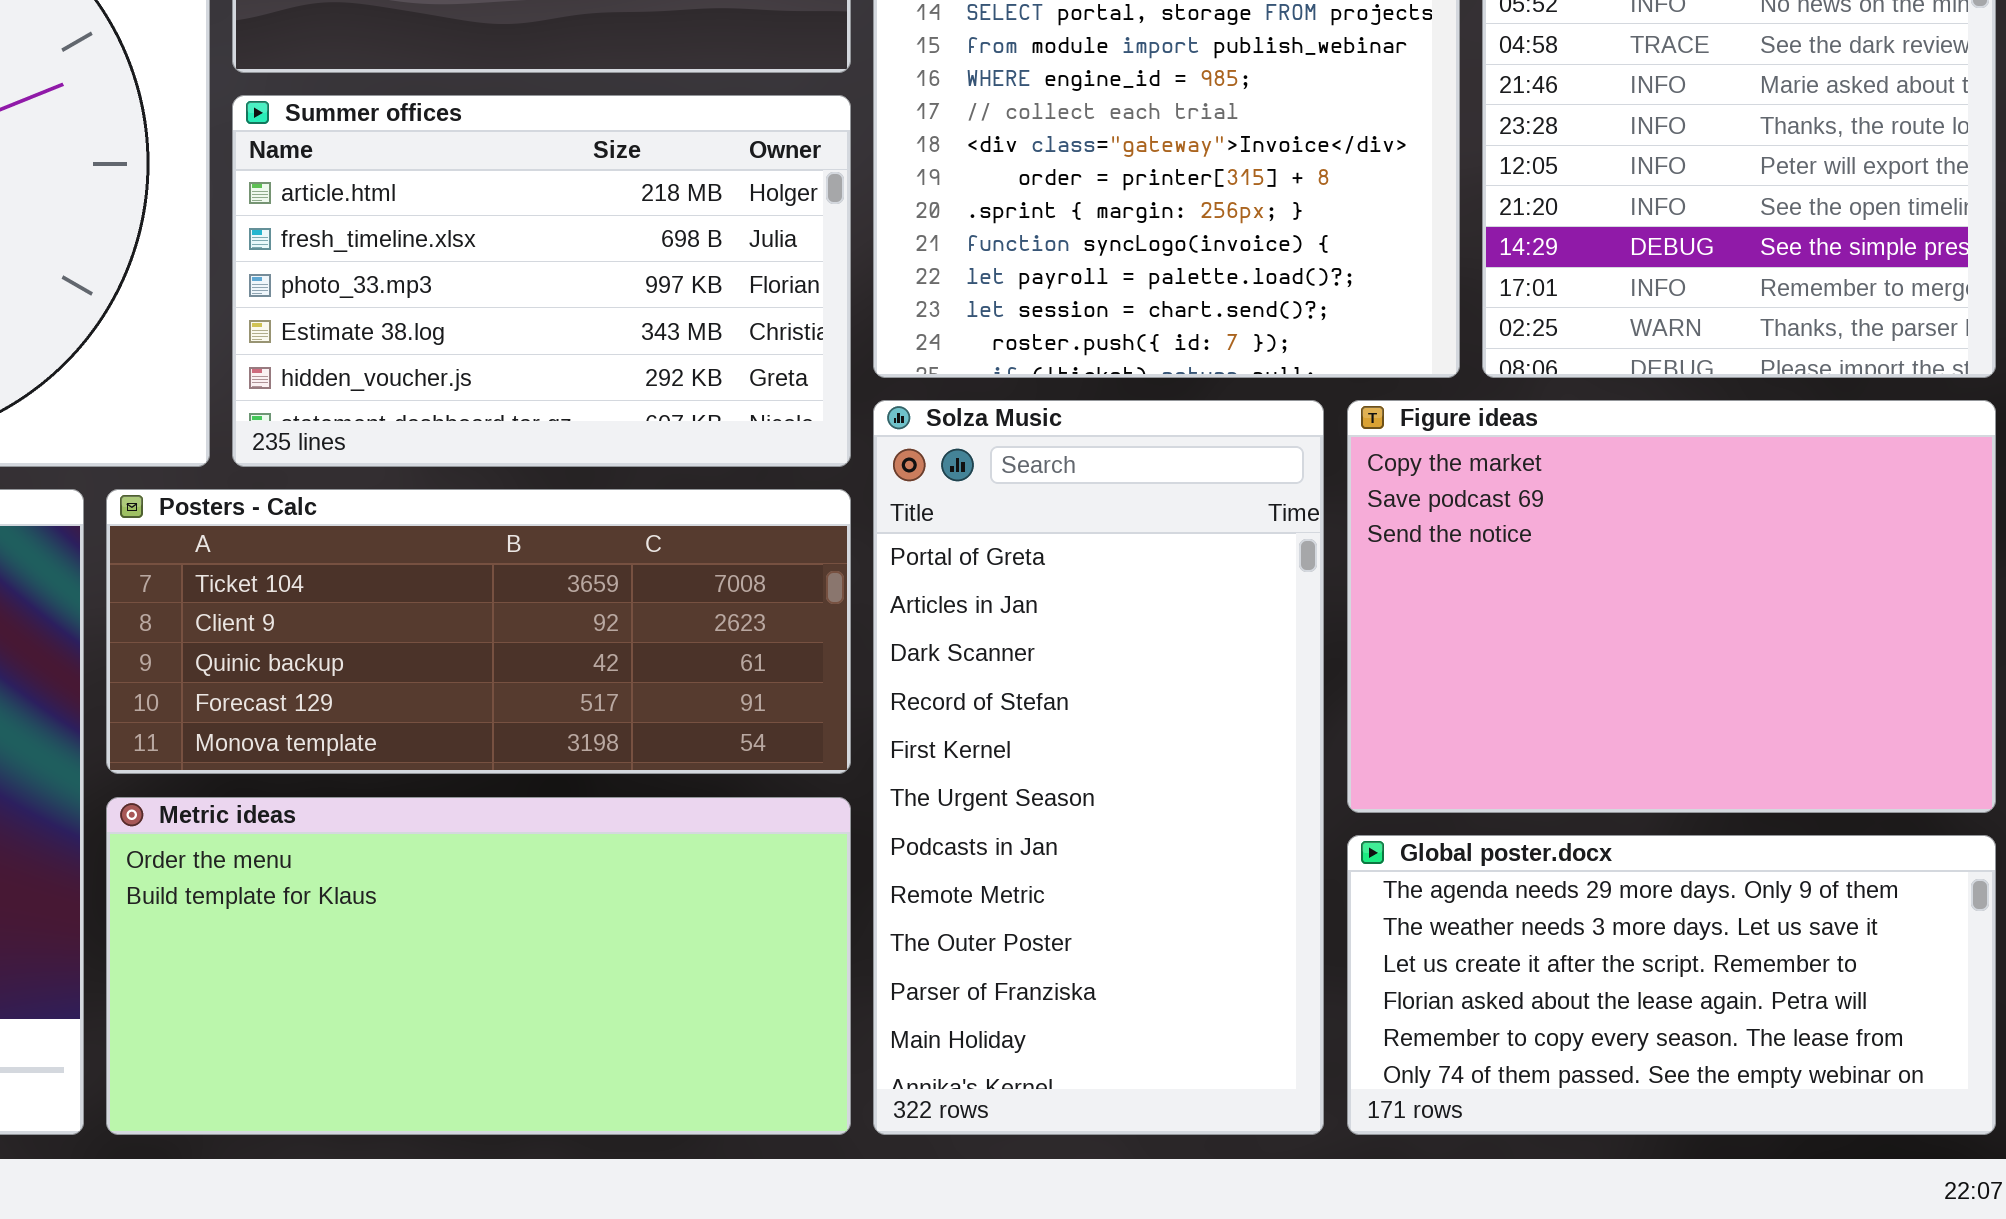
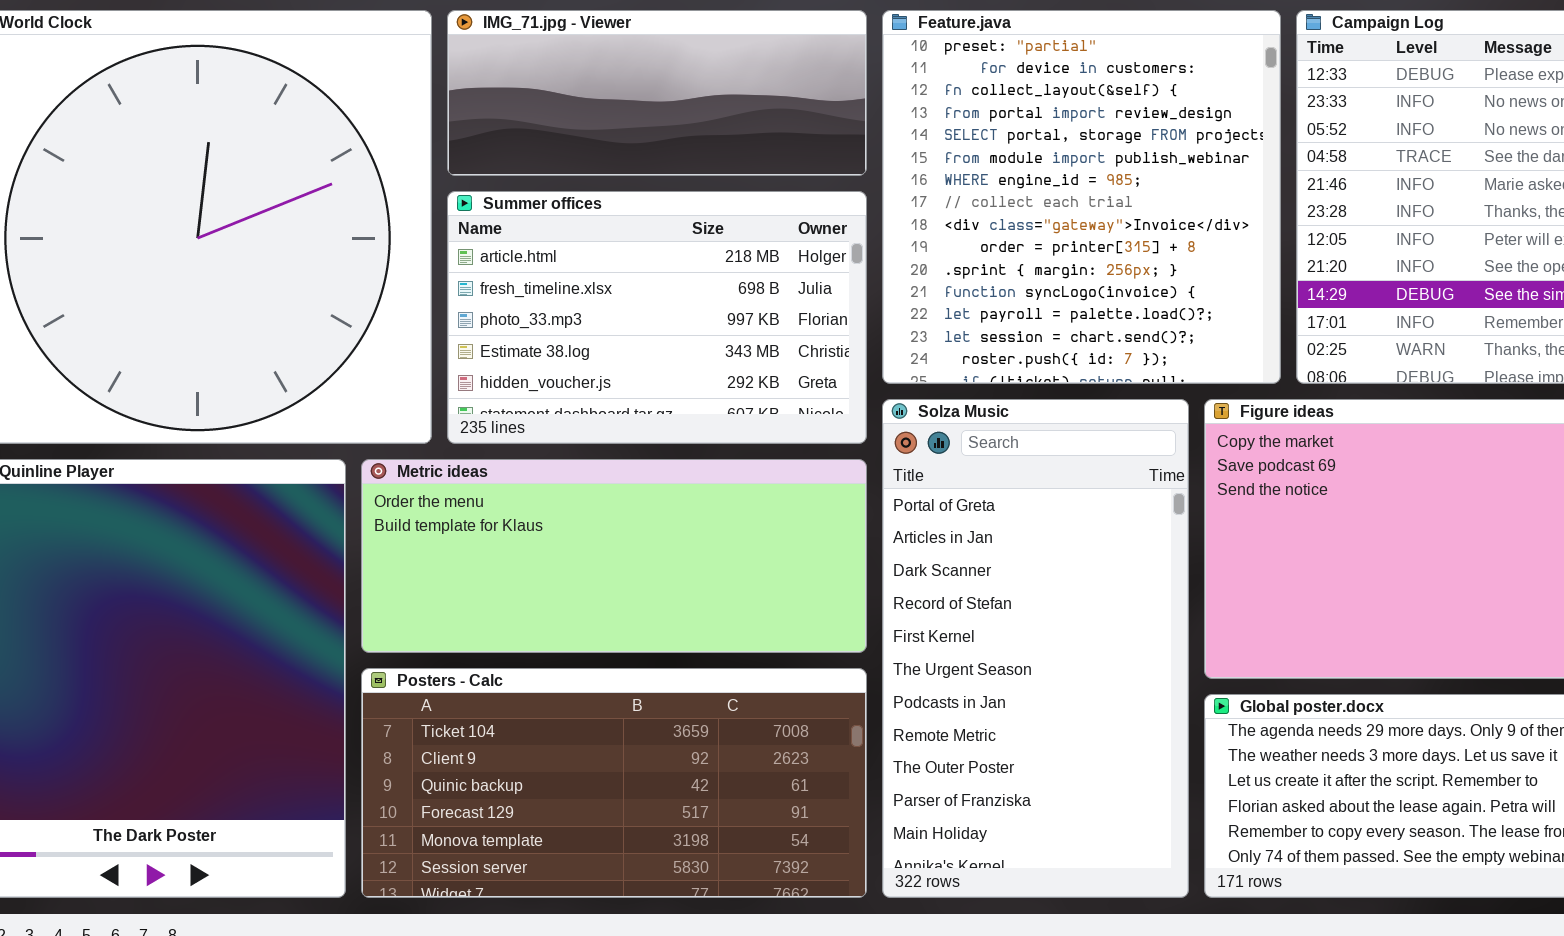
Posters - Calc: [106,489,851,774] -> [361,668,867,898], moved, resized
Metric ideas: [106,797,851,1135] -> [361,459,867,653], moved, resized

